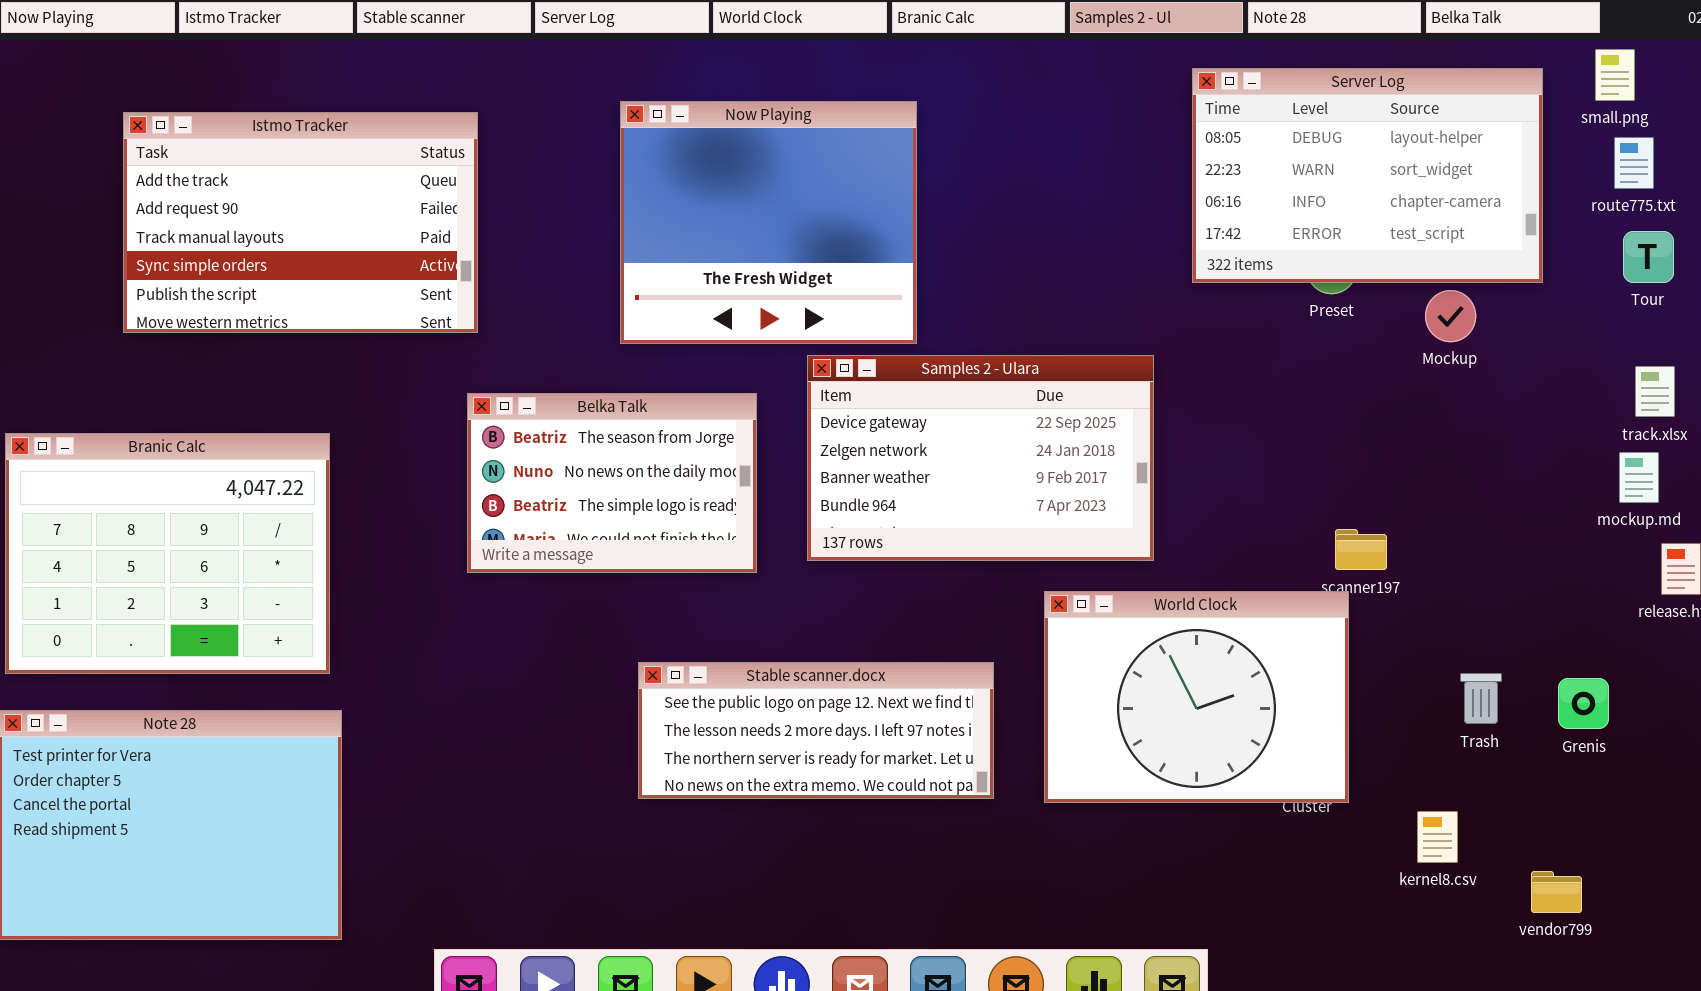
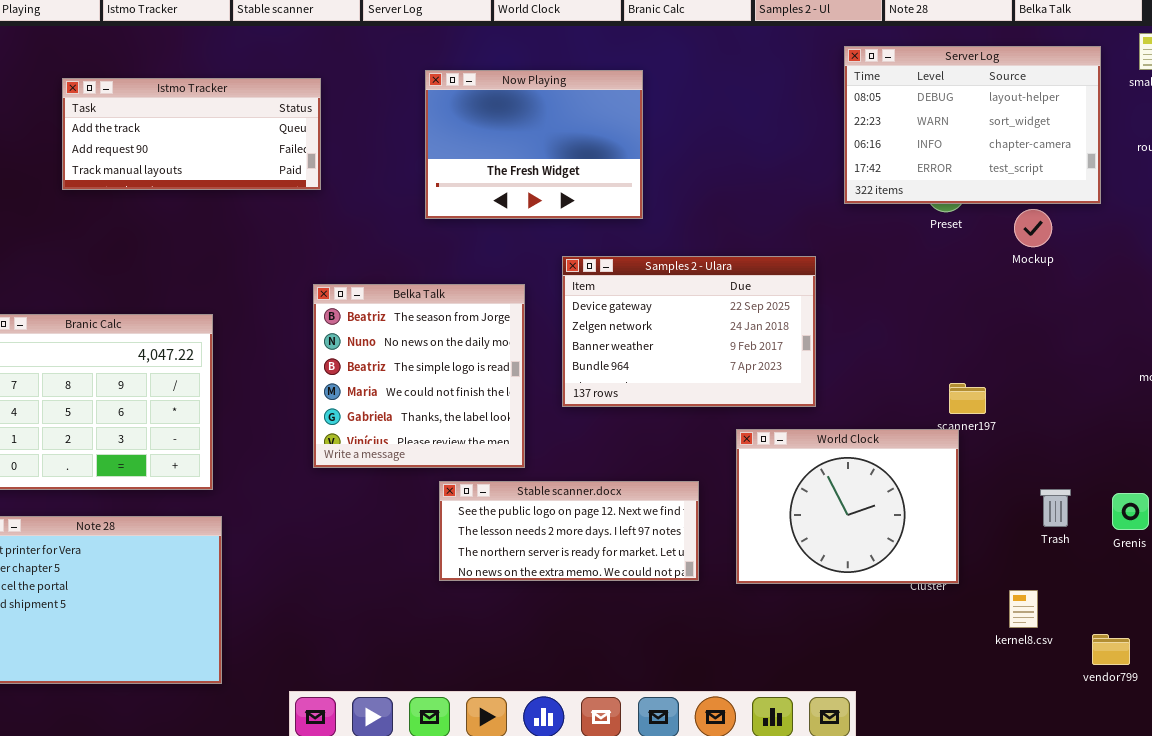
Now Playing: [620,101,917,344] -> [425,70,643,219], resized
Istmo Tracker: [123,112,478,333] -> [62,78,321,190], resized
Belka Talk: [467,393,757,573] -> [313,284,525,468], resized

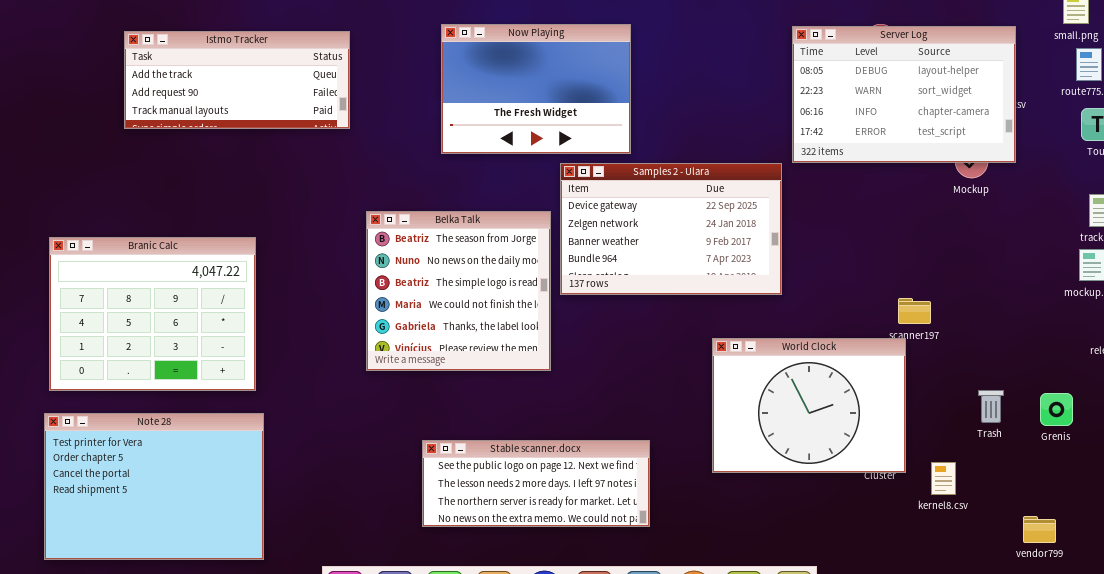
Server Log: [844,46,1101,204] -> [792,26,1016,163], moved
Samples 2 - Ulara: [562,256,816,407] -> [560,163,782,295], moved
Belka Talk: [313,284,525,468] -> [366,211,551,371], moved
Stable scanner.docx: [439,481,699,581] -> [422,440,650,527], moved
kernel8.csv: [1009,590,1038,628] -> [931,462,956,495], moved

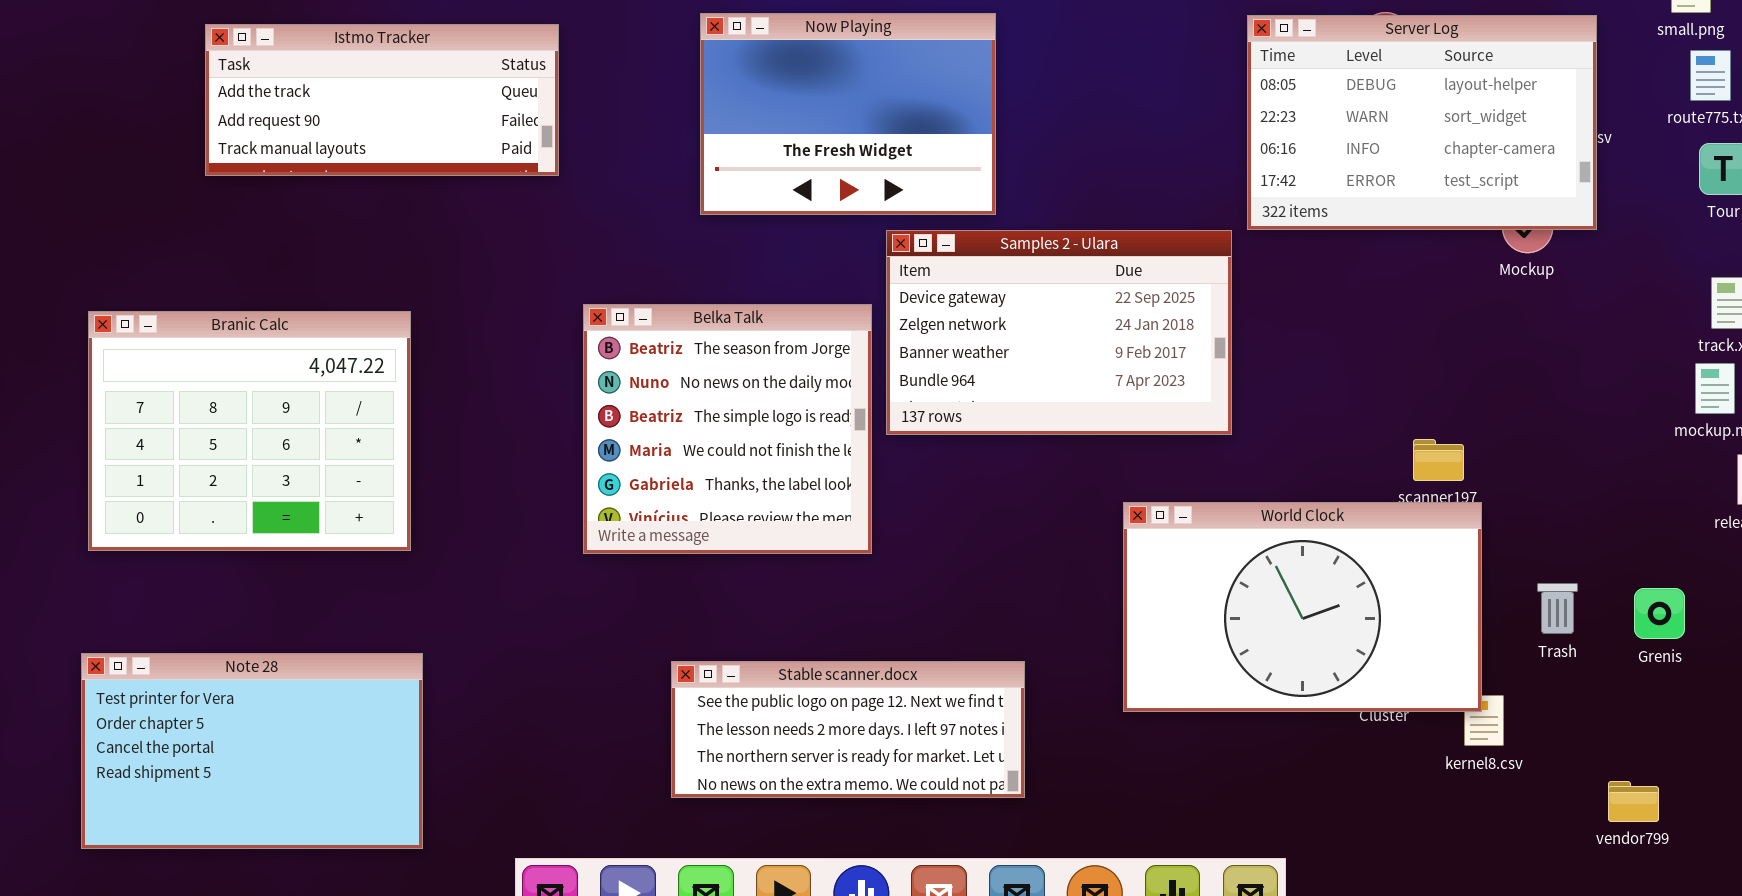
Branic Calc: [49,237,256,391] -> [88,311,411,551], moved
World Clock: [712,338,906,473] -> [1123,502,1482,712], resized
Note 28: [44,413,264,560] -> [81,653,423,849], resized

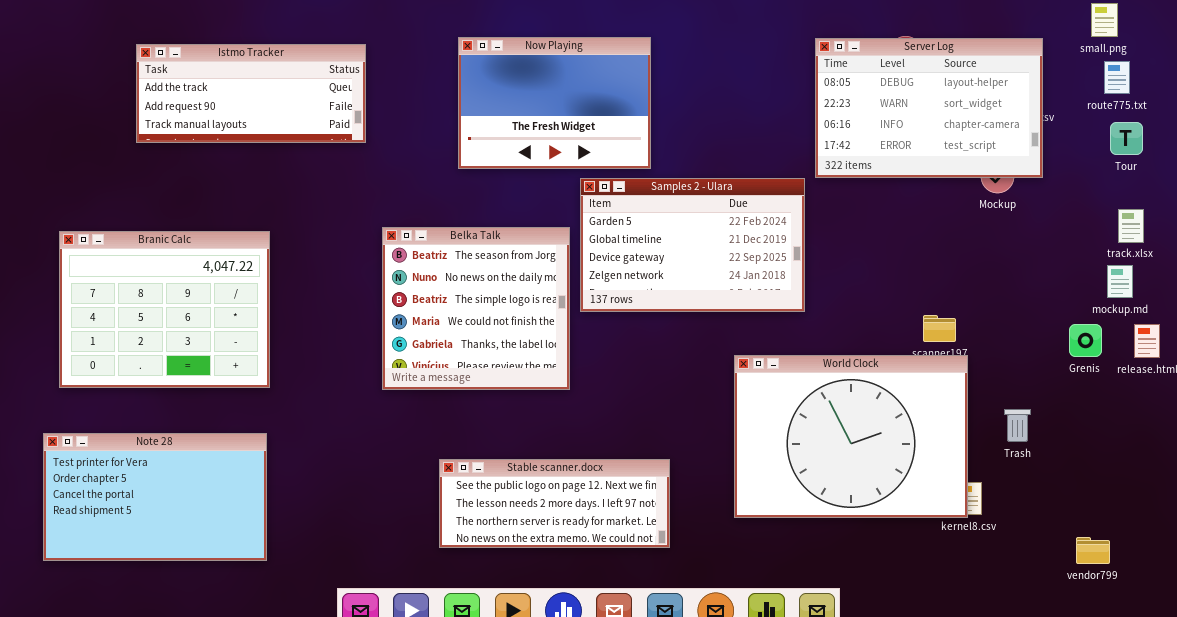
Samples 2 - Ulara: [886,230,1232,435] -> [580,178,805,312], scrolled up 2 rows
World Clock: [1123,502,1482,712] -> [734,355,968,518], resized
Grenis: [1634,588,1685,639] -> [1069,324,1102,357], moved
Note 28: [81,653,423,849] -> [43,433,267,561], moved
vendor799: [1608,781,1659,822] -> [1076,537,1110,564], moved

